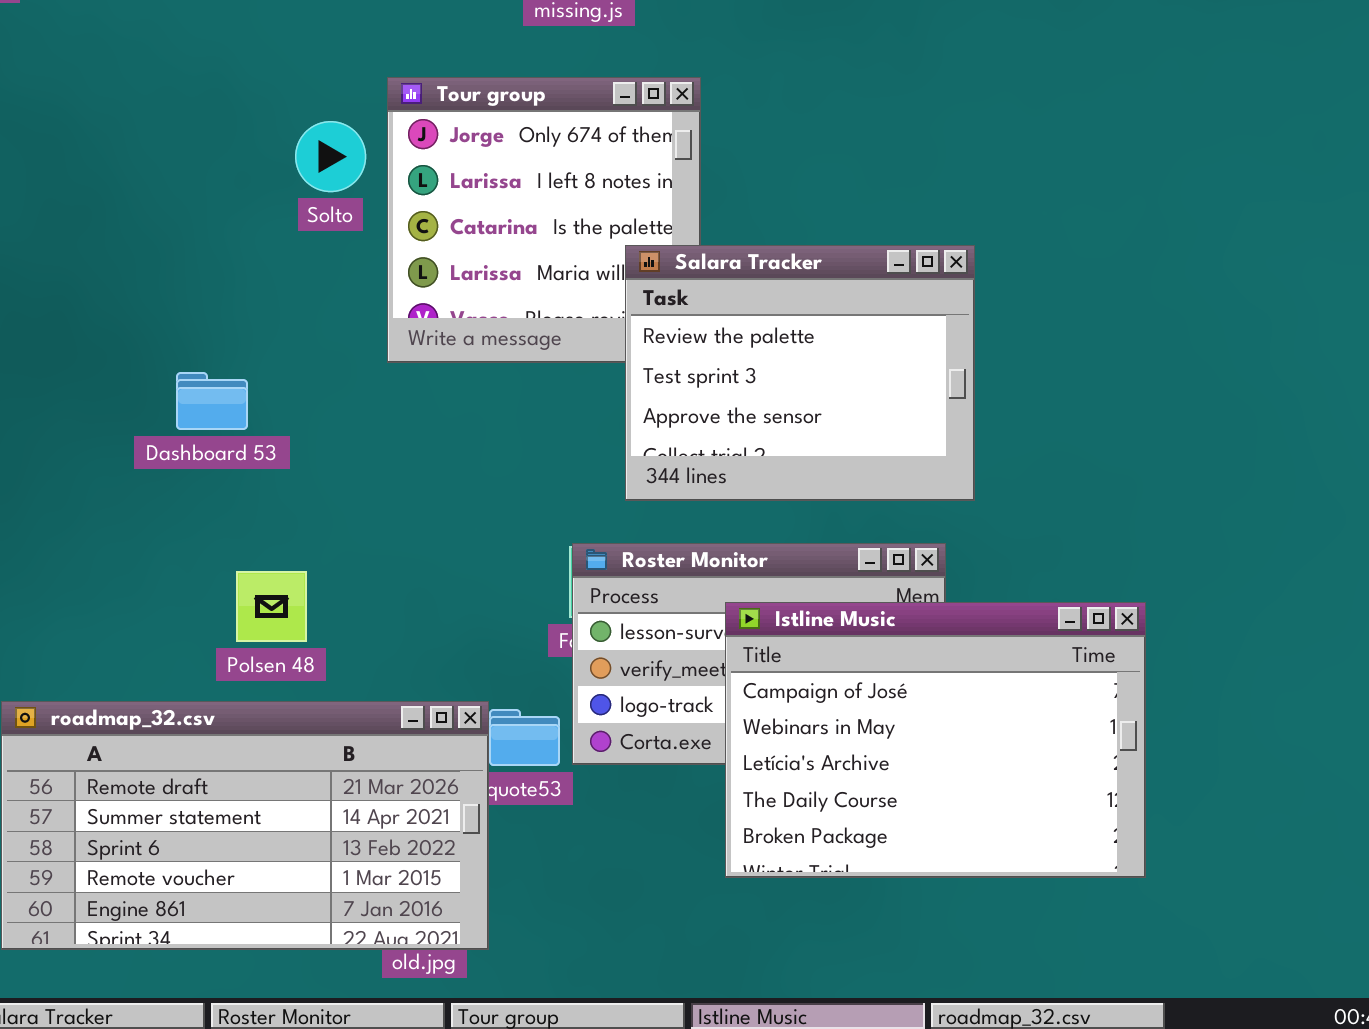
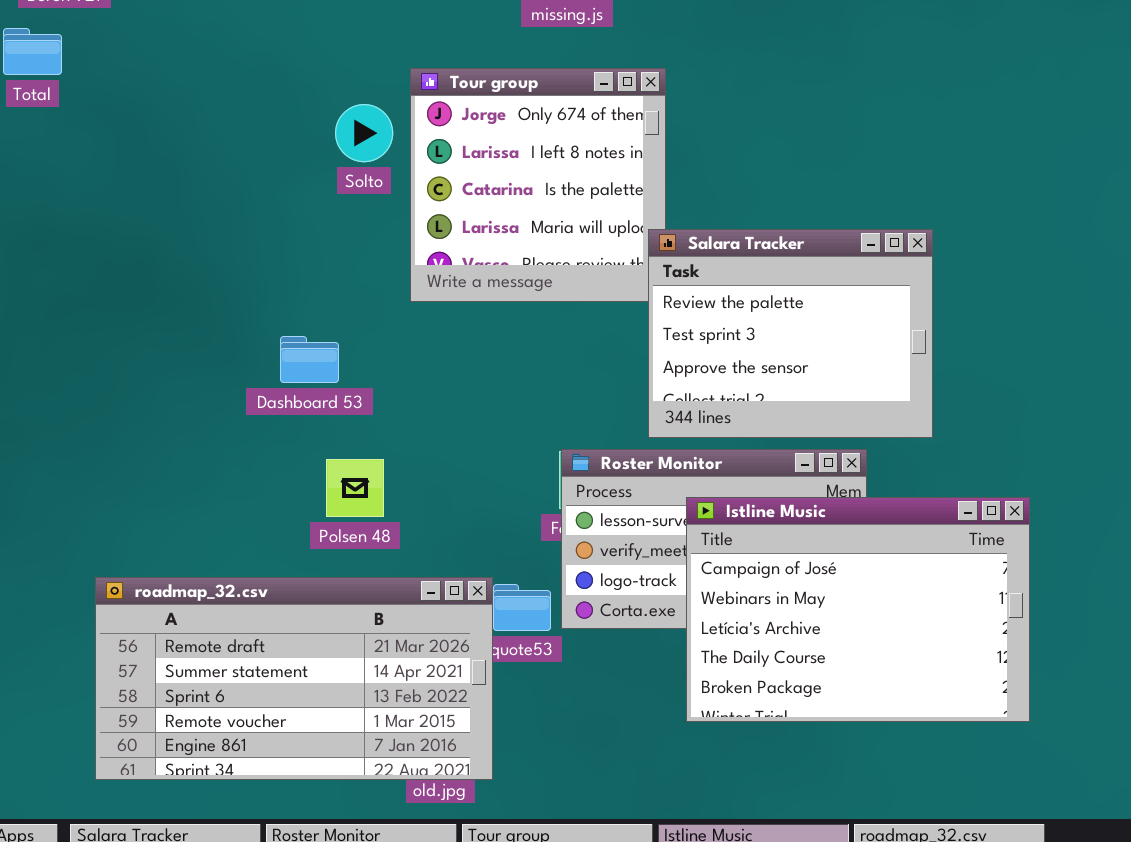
Salara Tracker: [625,245,975,501] -> [648,229,933,438], moved
Dashboard 53: [176,372,248,430] -> [280,336,339,383], moved
Polsen 48: [236,571,307,642] -> [326,459,384,517], moved

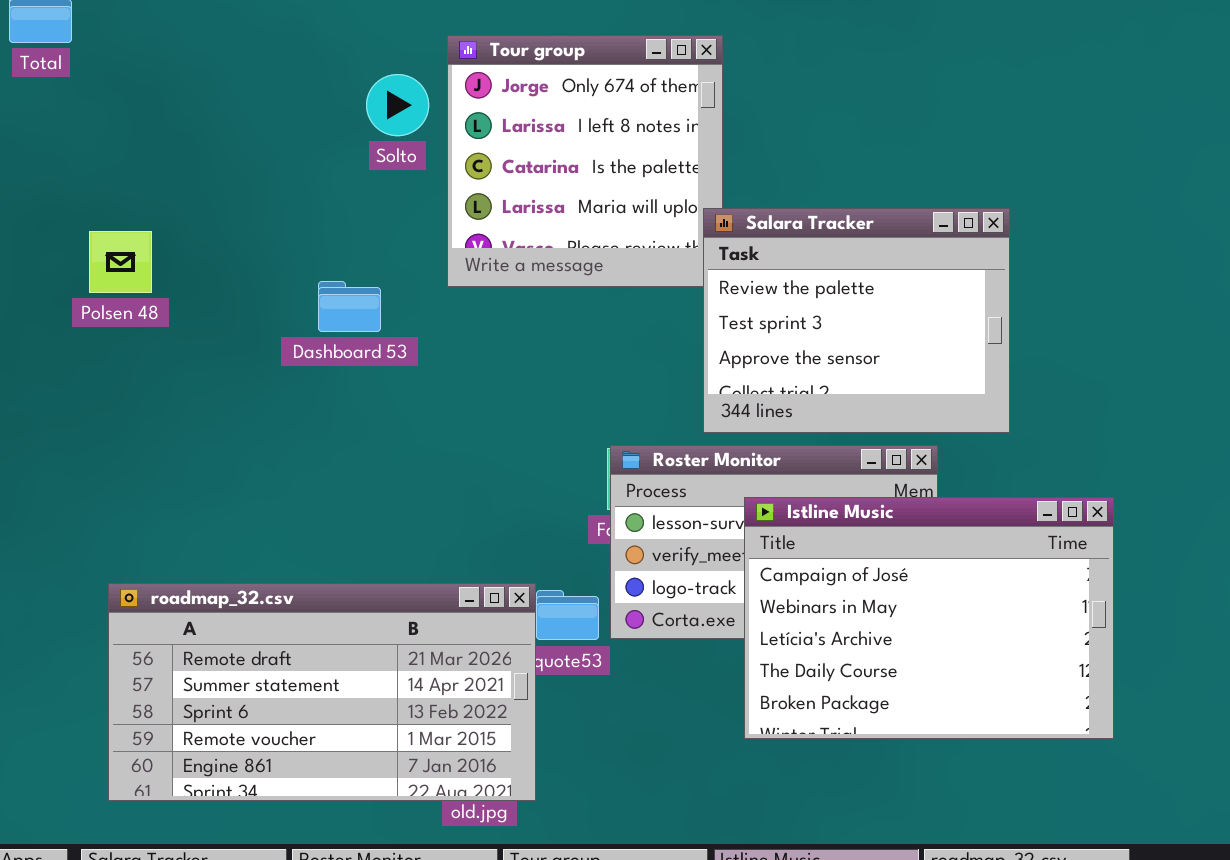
Dashboard 53: [280,336,339,383] -> [318,281,381,332], moved
Polsen 48: [326,459,384,517] -> [89,231,152,293], moved

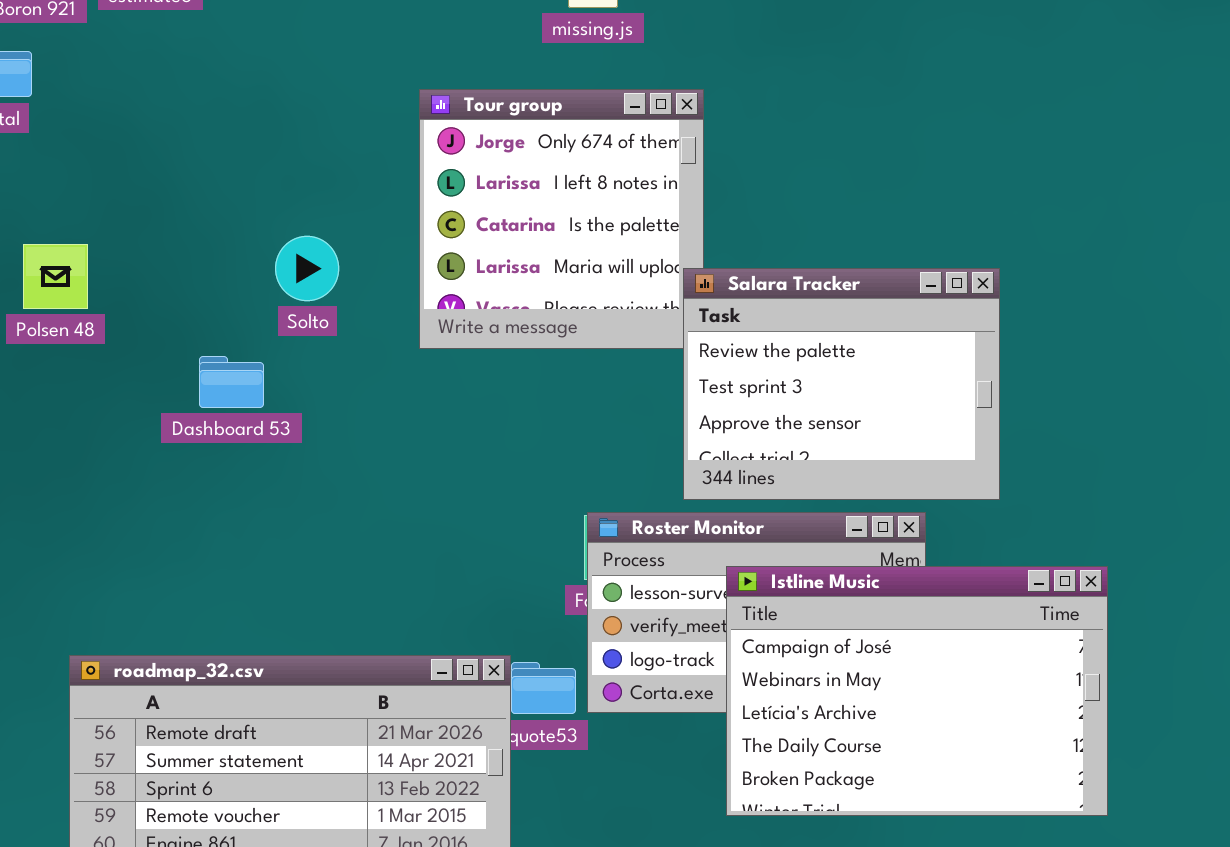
Solto: [366,74,429,136] -> [275,236,339,301], moved
Polsen 48: [89,231,152,293] -> [23,244,88,309], moved
Dashboard 53: [318,281,381,332] -> [199,356,264,408], moved

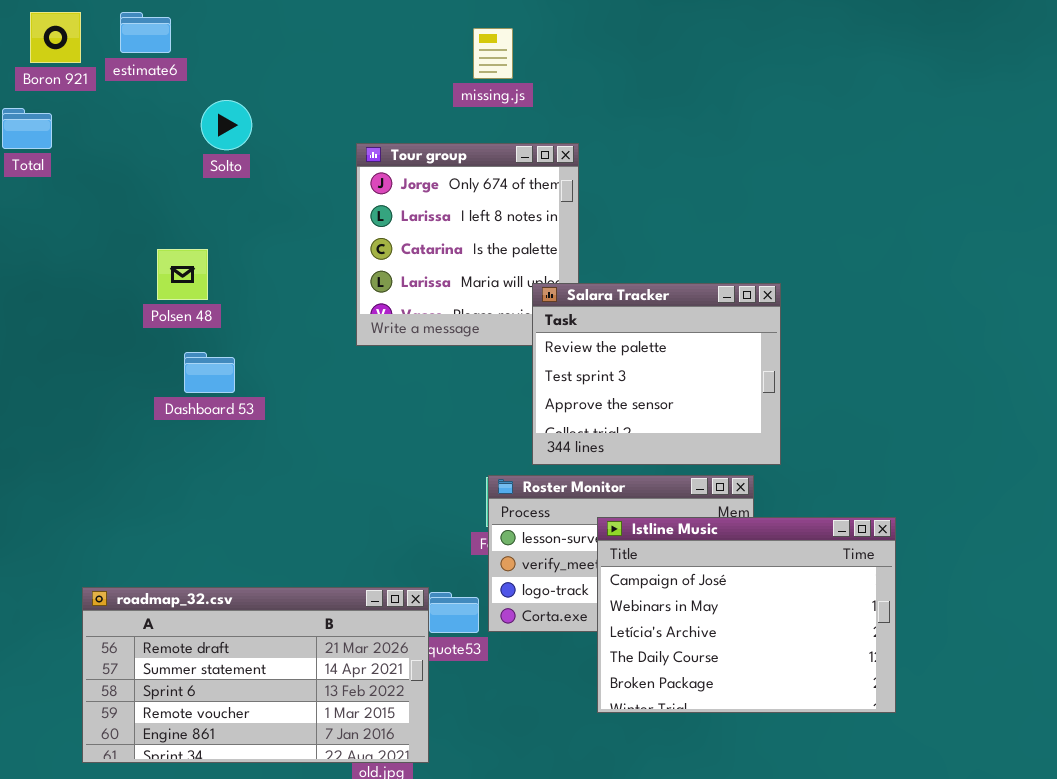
Solto: [275,236,339,301] -> [201,100,252,150], moved
Polsen 48: [23,244,88,309] -> [157,249,208,300], moved
Salara Tracker: [683,268,1000,500] -> [532,283,781,465], moved

